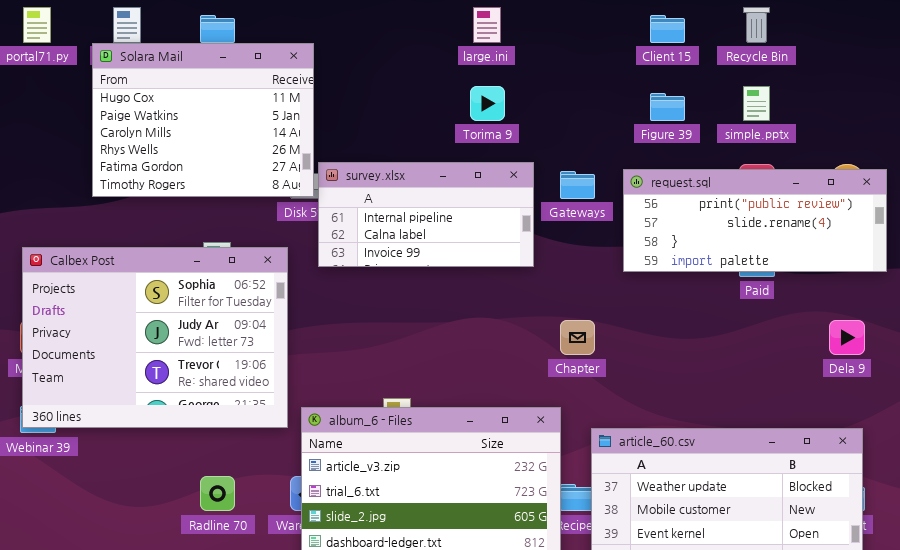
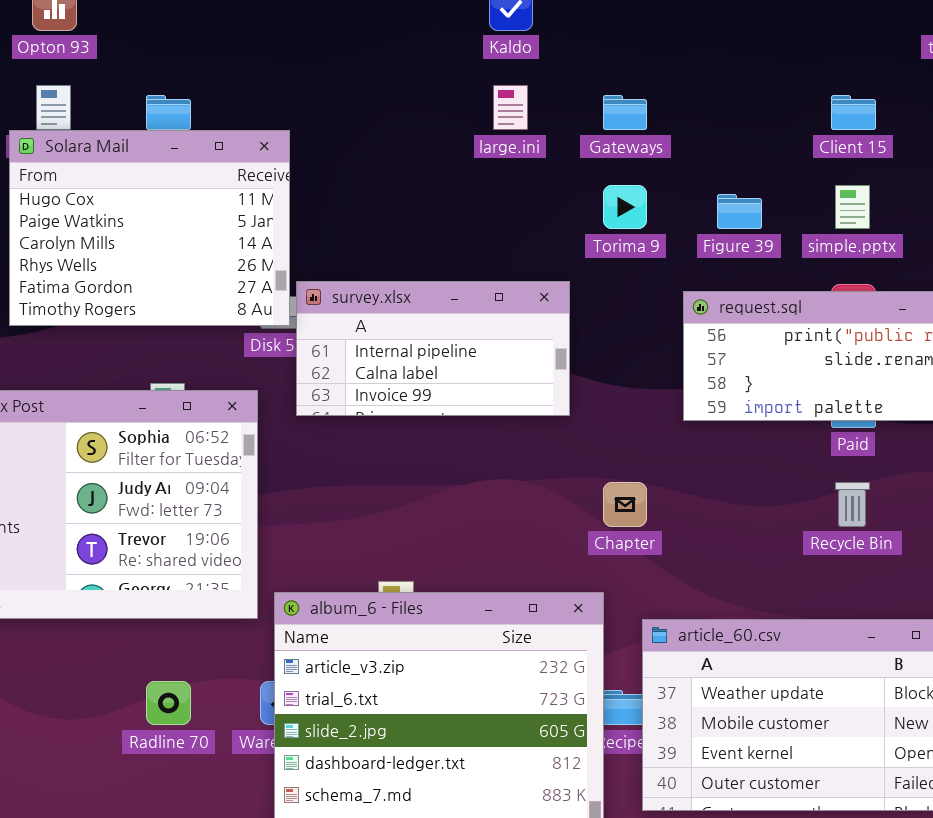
Recycle Bin: [743,7,770,43] -> [835,482,870,527], moved
Client 15: [650,15,685,43] -> [831,95,876,130], moved
Torima 9: [470,86,505,121] -> [603,185,647,229], moved
Gateways: [560,171,595,199] -> [603,95,647,130], moved

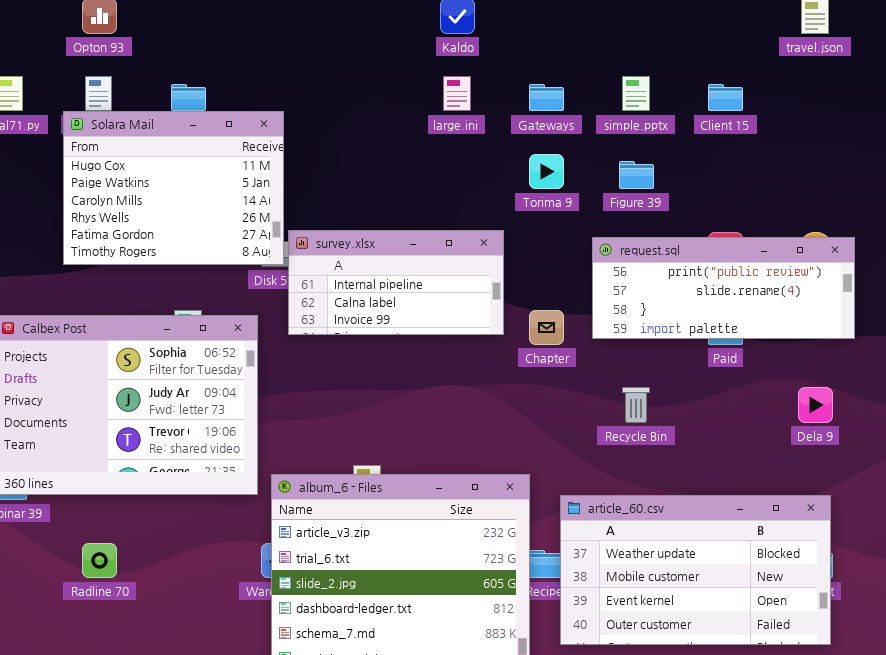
simple.pptx: [835,185,870,229] -> [622,76,650,111], moved
Chapter: [603,482,647,527] -> [529,310,564,345], moved
Recycle Bin: [835,482,870,527] -> [622,387,650,423], moved
Radline 70: [146,681,191,725] -> [82,543,117,578], moved

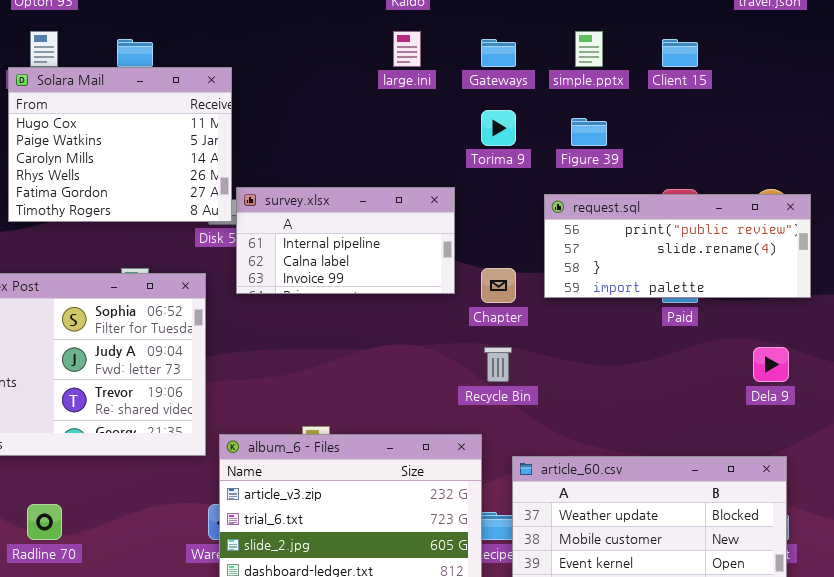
Recycle Bin: [622,387,650,423] -> [484,347,512,382], moved

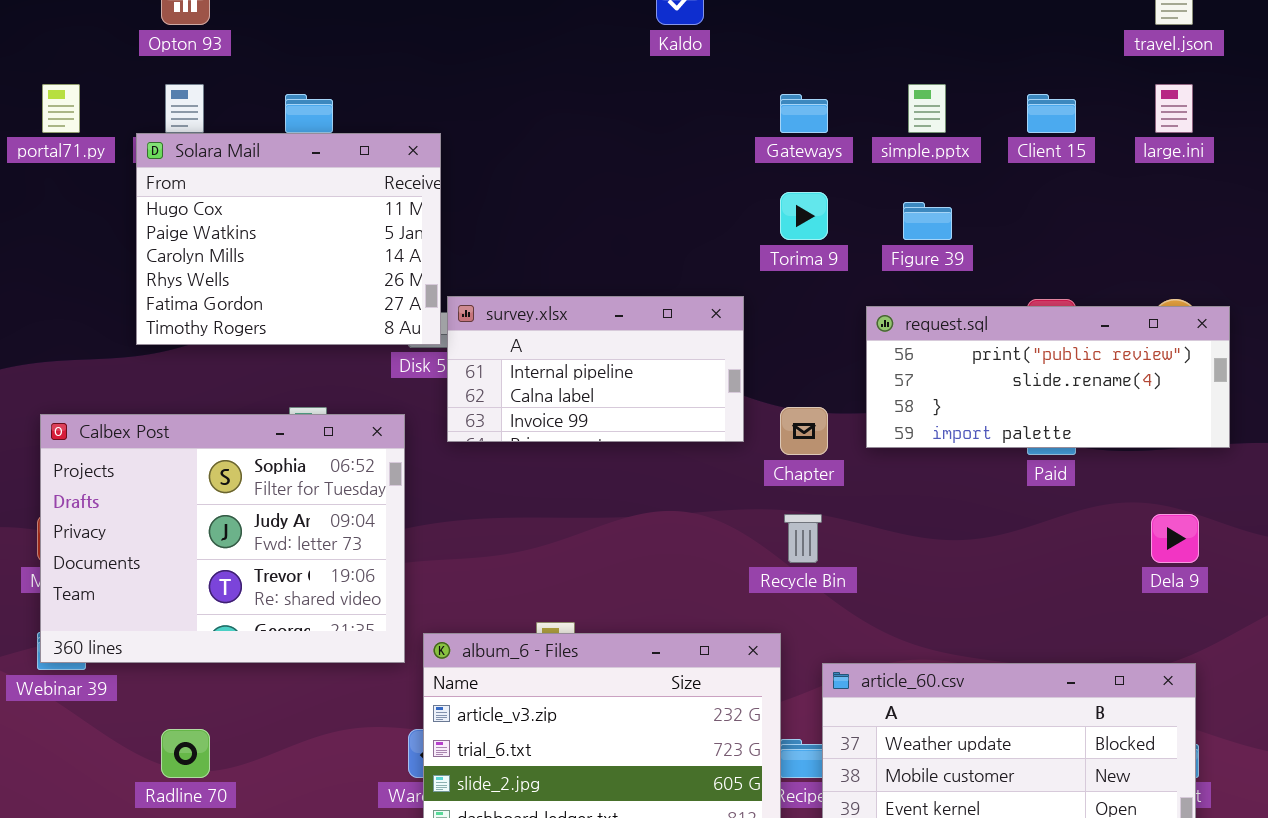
large.ini: [393,31,421,67] -> [1155,84,1193,133], moved

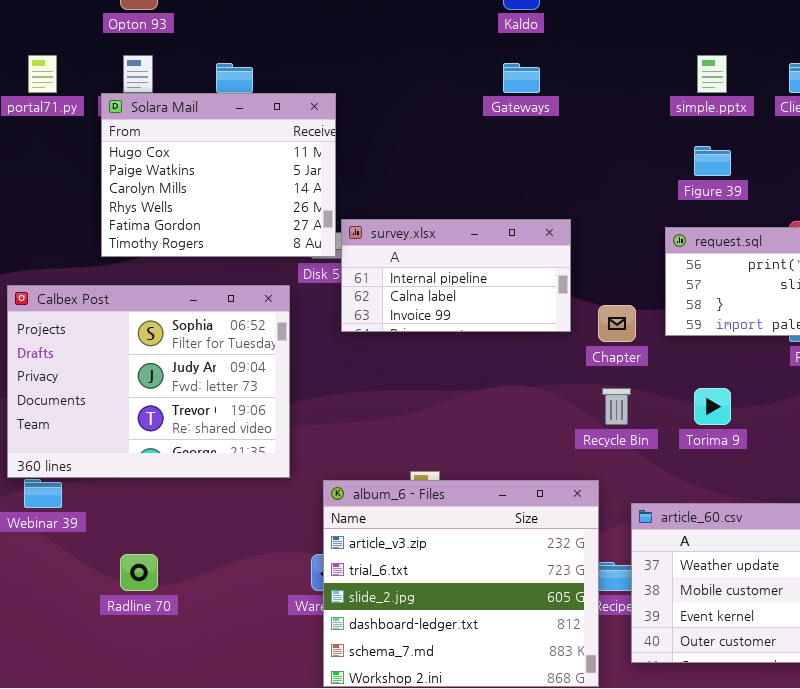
Gateways: [780,94,828,133] -> [503,63,540,93], moved
Torima 9: [780,192,828,240] -> [694,388,731,425], moved
Calbex Post: [40,414,405,663] -> [7,285,290,478], moved

